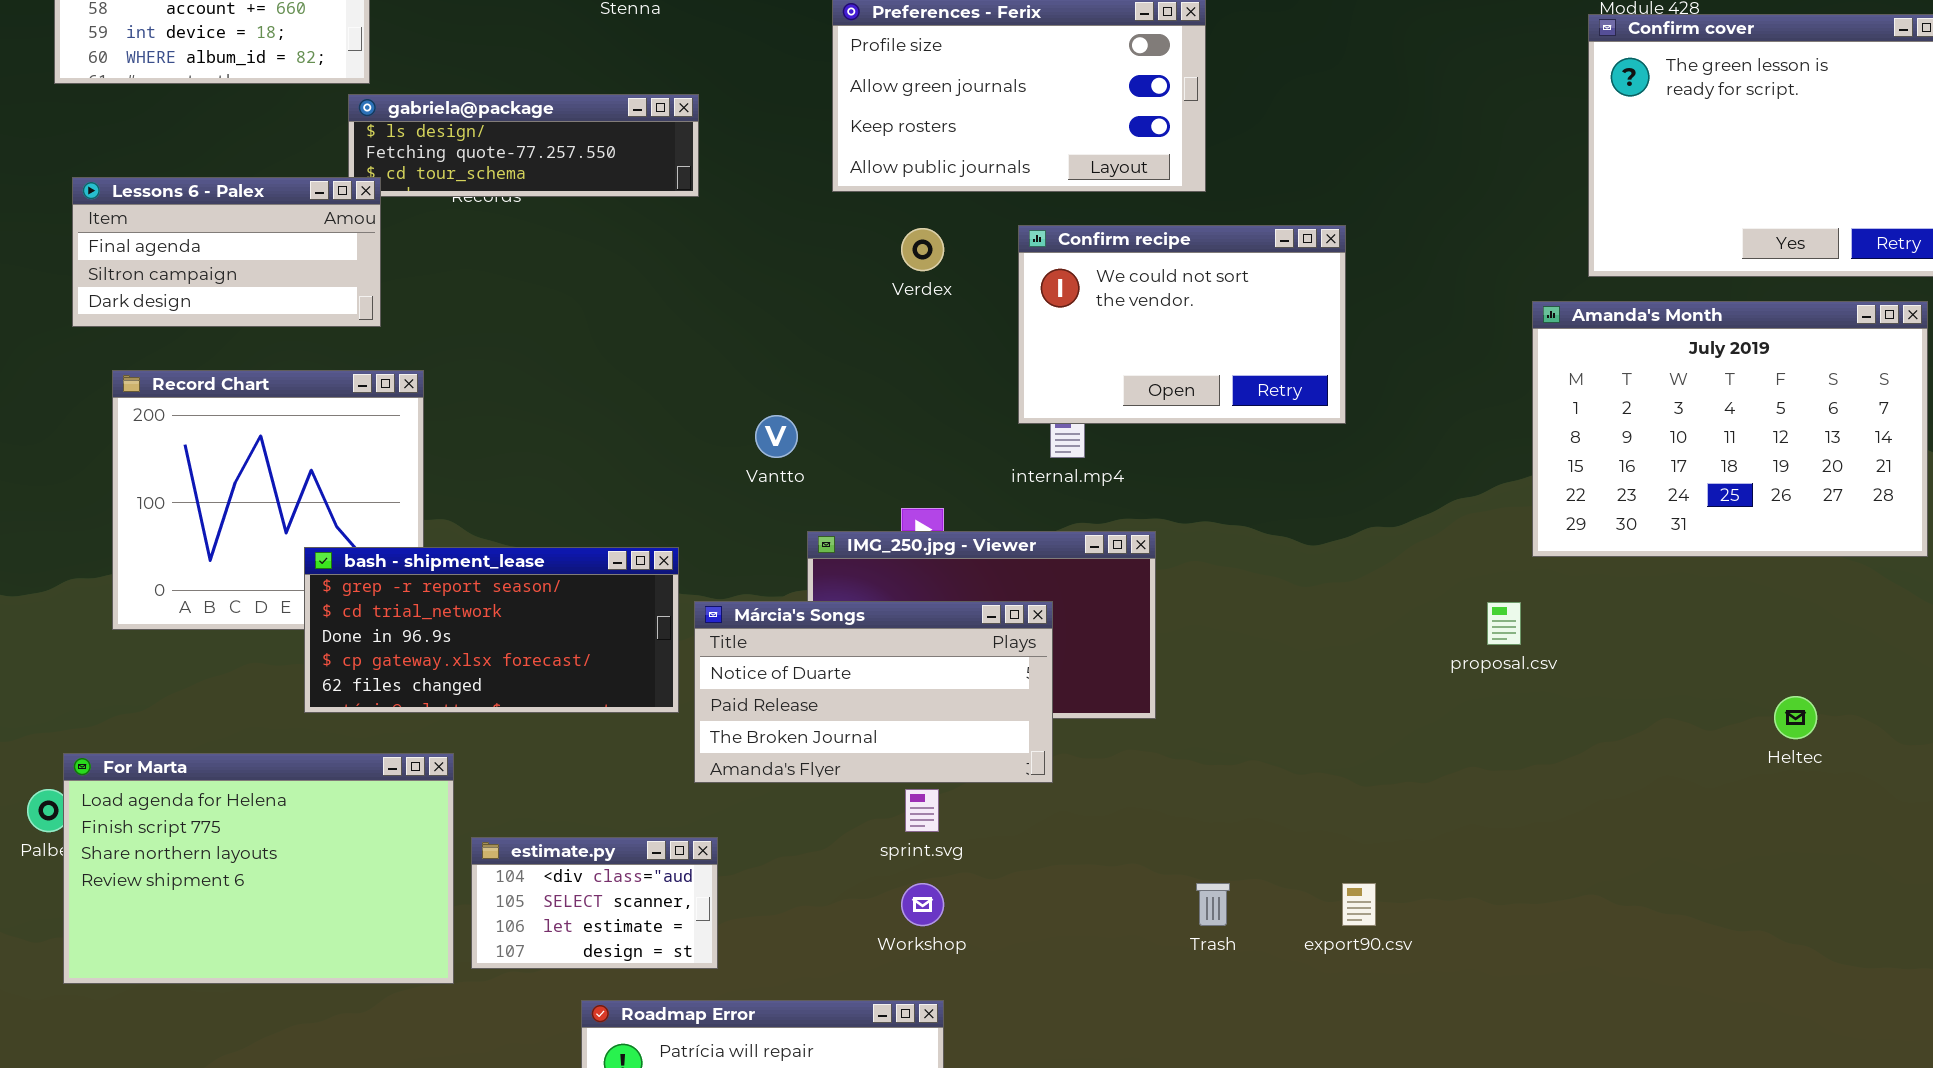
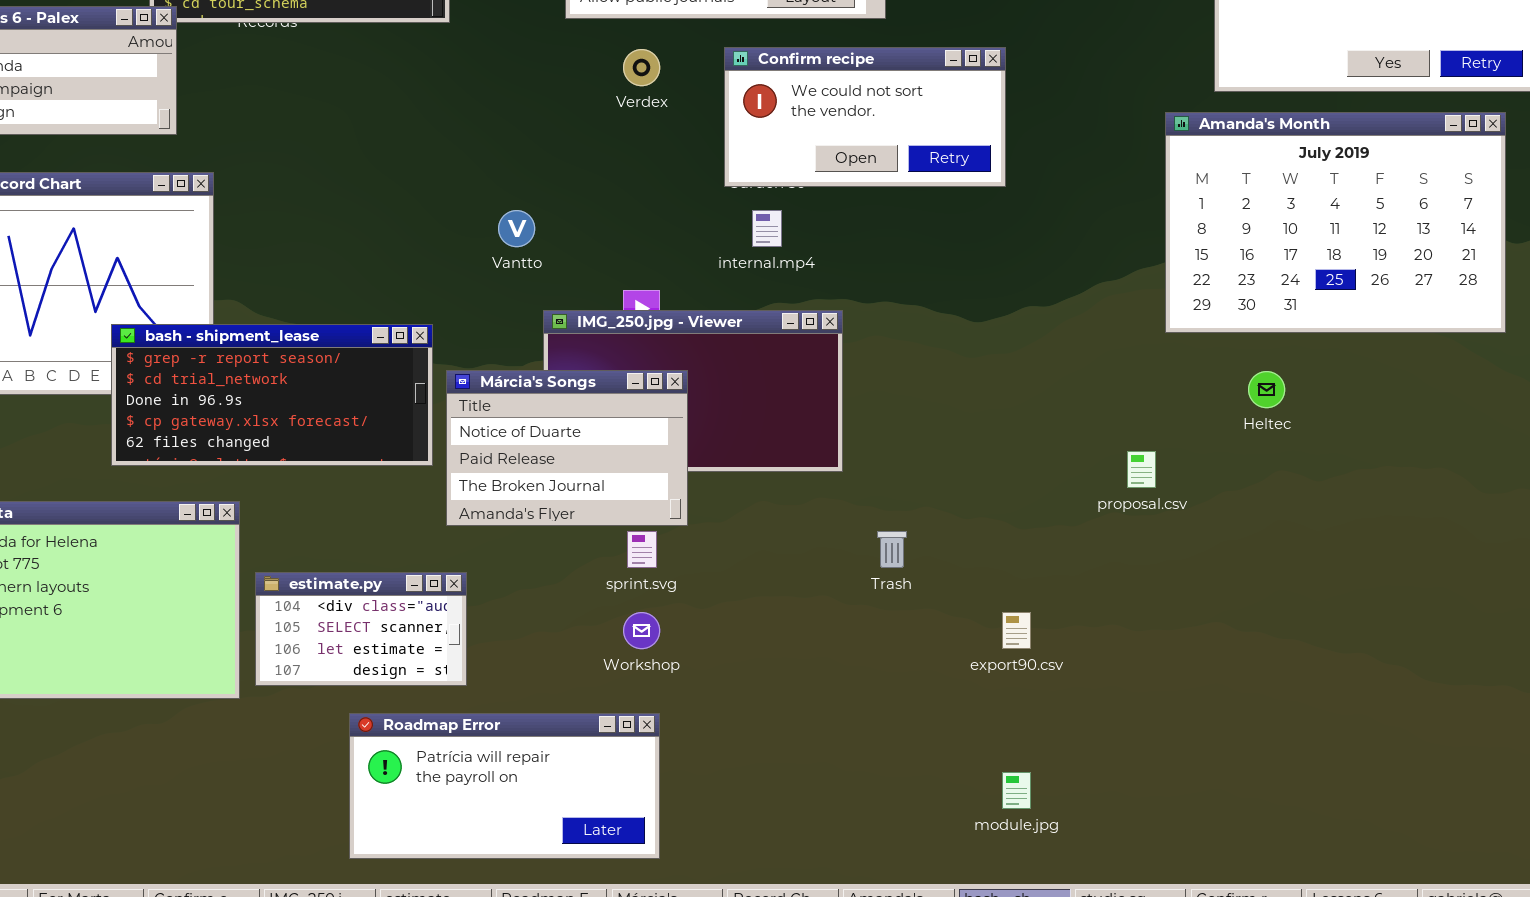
Confirm recipe: [1018,225,1346,424] -> [724,47,1006,187], resized
Márcia's Songs: [694,601,1053,783] -> [446,370,688,526], resized
proposal.csv: [1487,602,1521,645] -> [1127,451,1156,488], moved
Heltec: [1774,696,1817,739] -> [1248,371,1285,408], moved
Trash: [1196,883,1230,926] -> [877,531,907,568], moved

